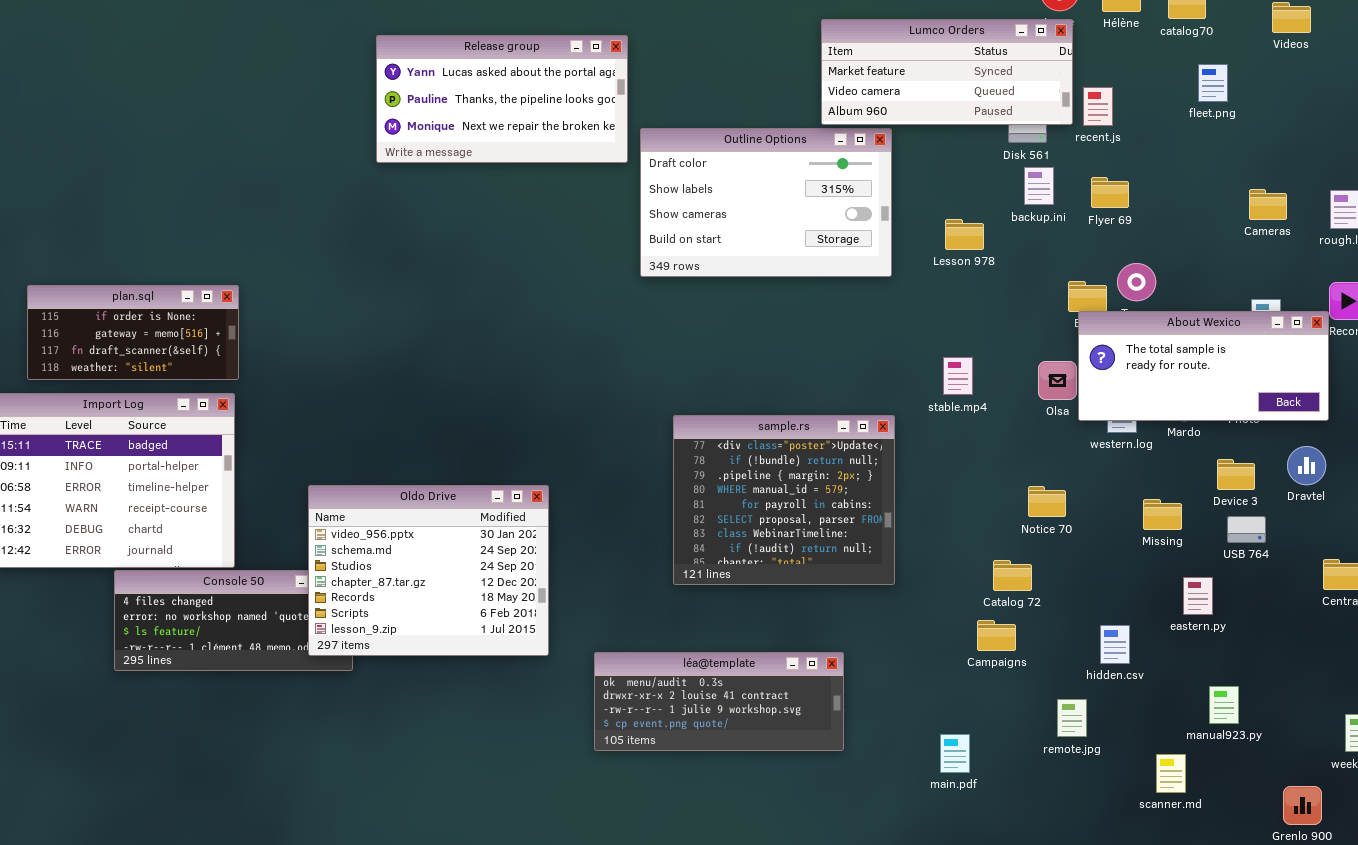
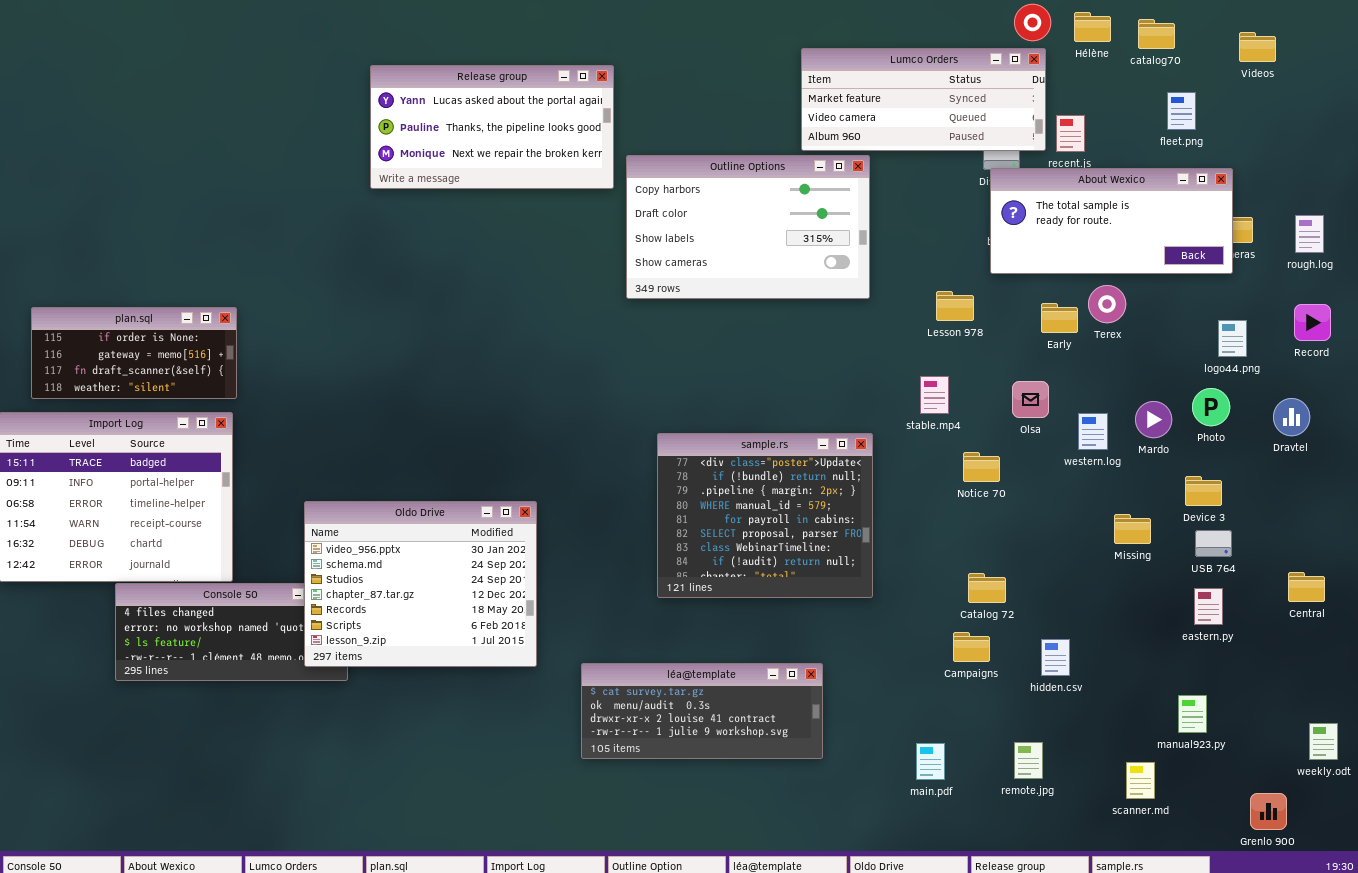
Outline Options: [640,128,892,277] -> [626,155,870,299], scrolled up 1 row
Lesson 978: [945,219,984,250] -> [936,291,974,321], moved
About Wexico: [1078,311,1329,421] -> [990,168,1233,274], moved
Dravtel: [1287,446,1326,485] -> [1273,398,1310,436], moved
Notice 70: [1028,486,1066,517] -> [963,452,1000,482], moved
eastern.py: [1183,577,1213,615] -> [1194,588,1223,625], moved
hidden.csv: [1100,625,1130,664] -> [1041,639,1070,676], moved
léa@template: [594,652,844,751] -> [581,663,823,759], scrolled up 1 row
remote.jpg: [1057,699,1087,737] -> [1014,742,1043,779], moved

